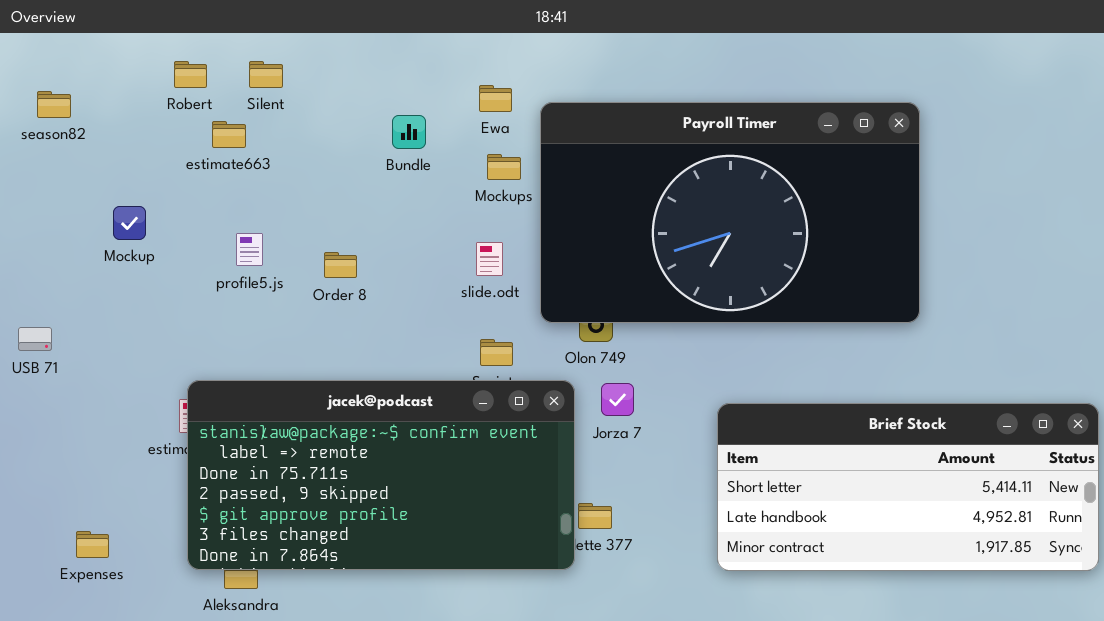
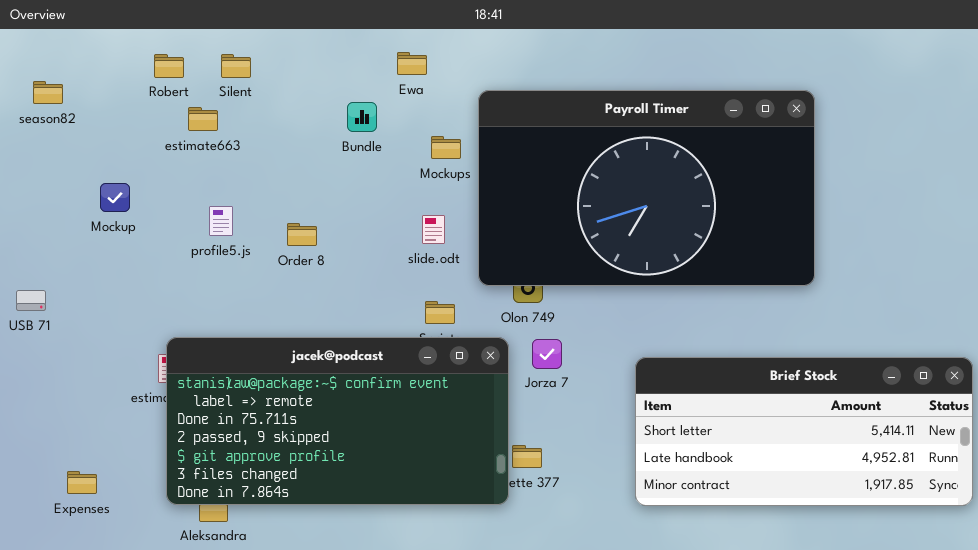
Ewa: [479,85,512,112] -> [397,52,427,75], moved

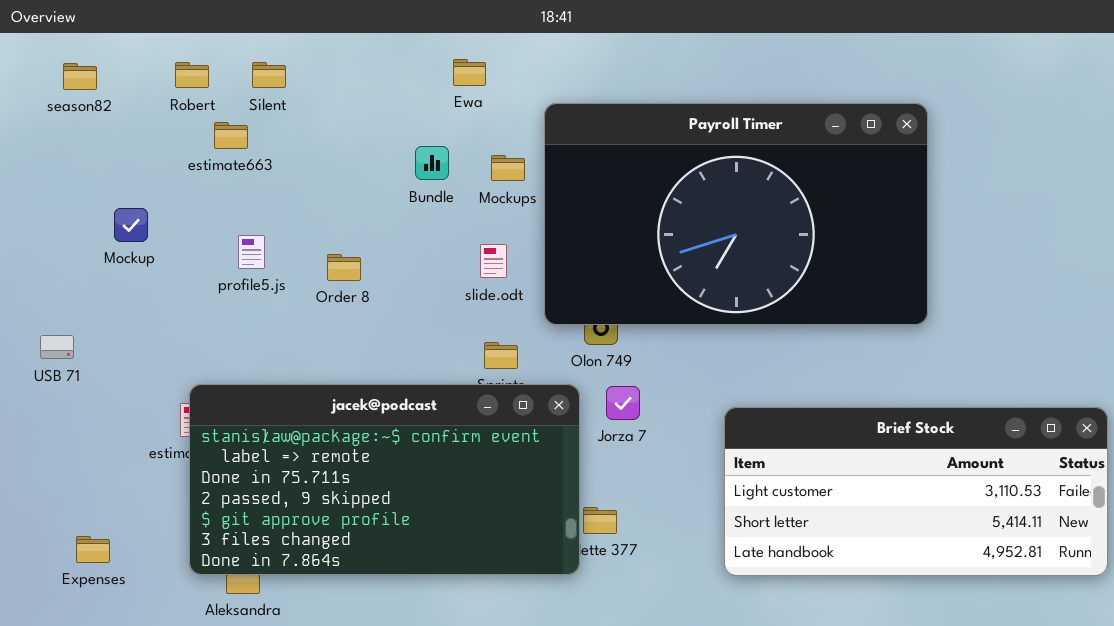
season82: [33,81,63,104] -> [63,63,97,90], moved
Bundle: [347,102,377,132] -> [415,146,449,180], moved
USB 71: [16,290,46,311] -> [40,335,74,359], moved
Brief Stock: [635,357,973,506] -> [724,407,1108,576], scrolled up 1 row

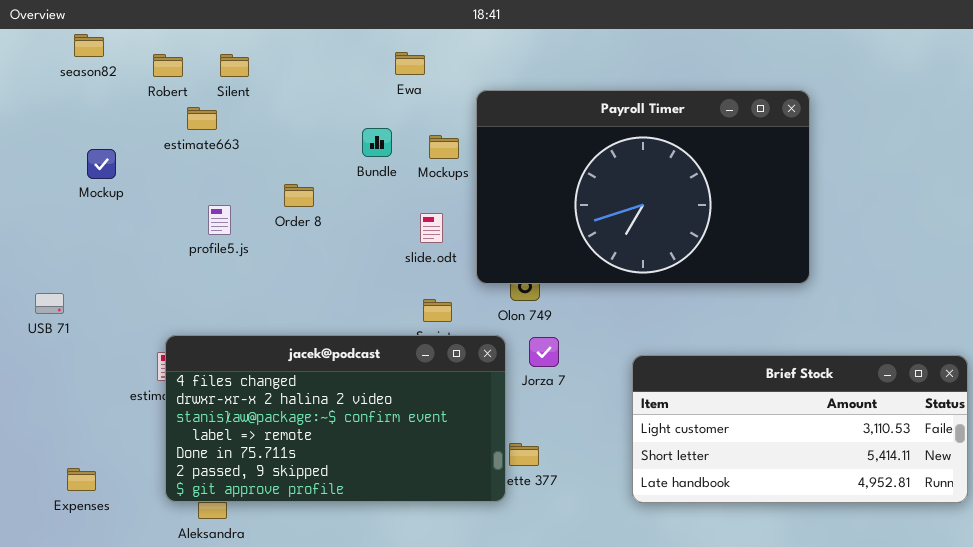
season82: [63,63,97,90] -> [74,34,104,57], moved
Mockup: [114,208,148,242] -> [87,149,116,179], moved
Order 8: [327,254,361,281] -> [284,184,314,207], moved
jacek@podcast: [189,384,580,575] -> [165,335,506,502], scrolled up 2 rows

